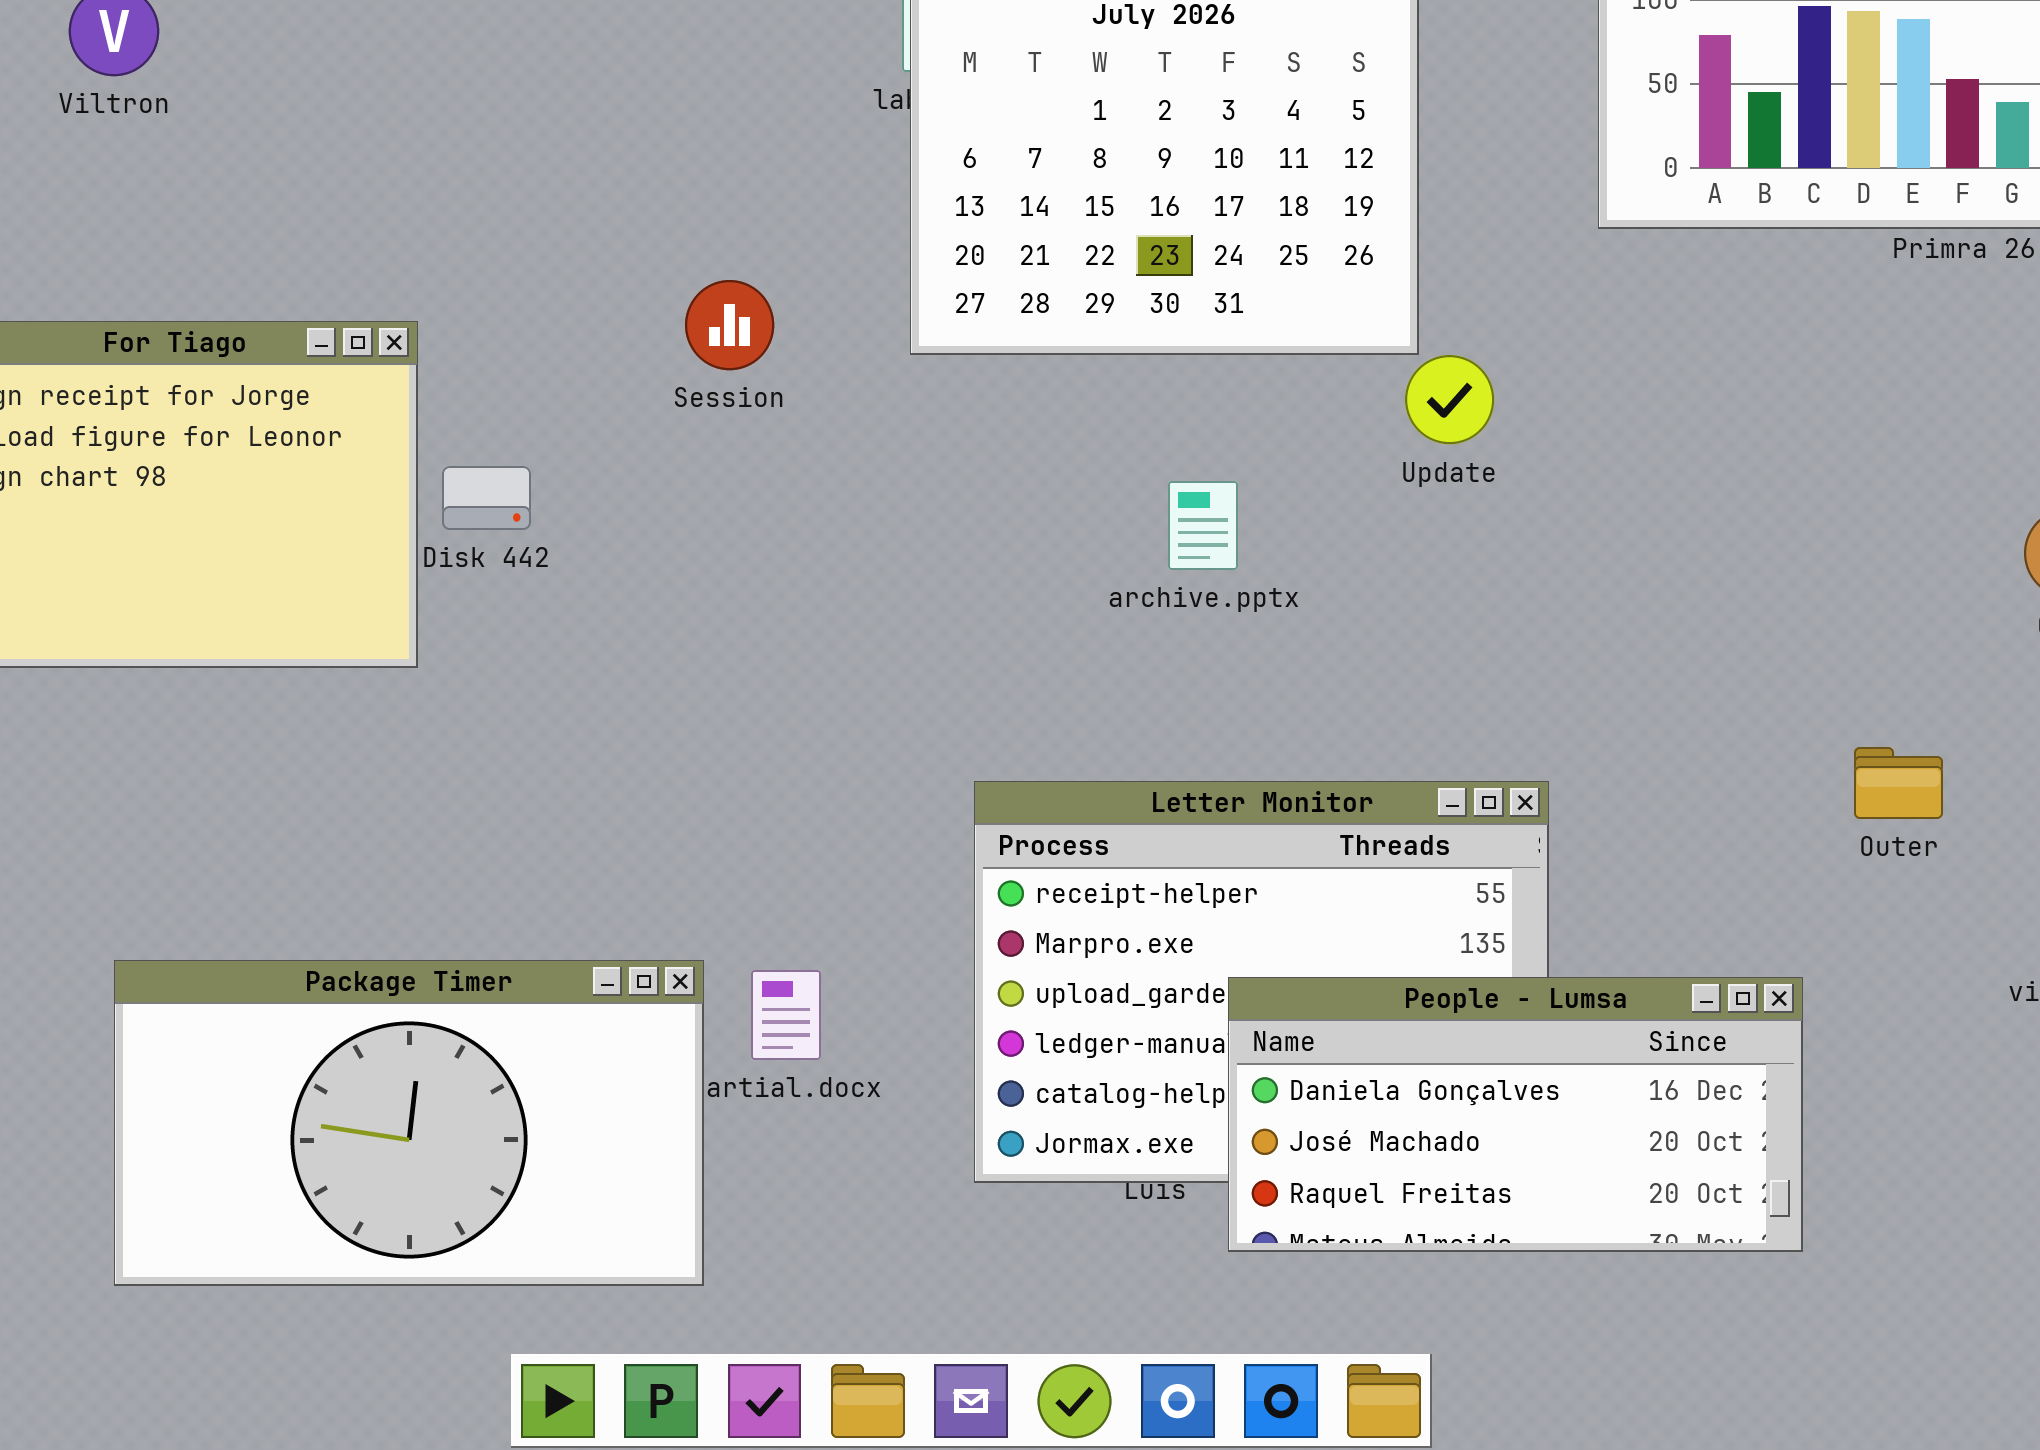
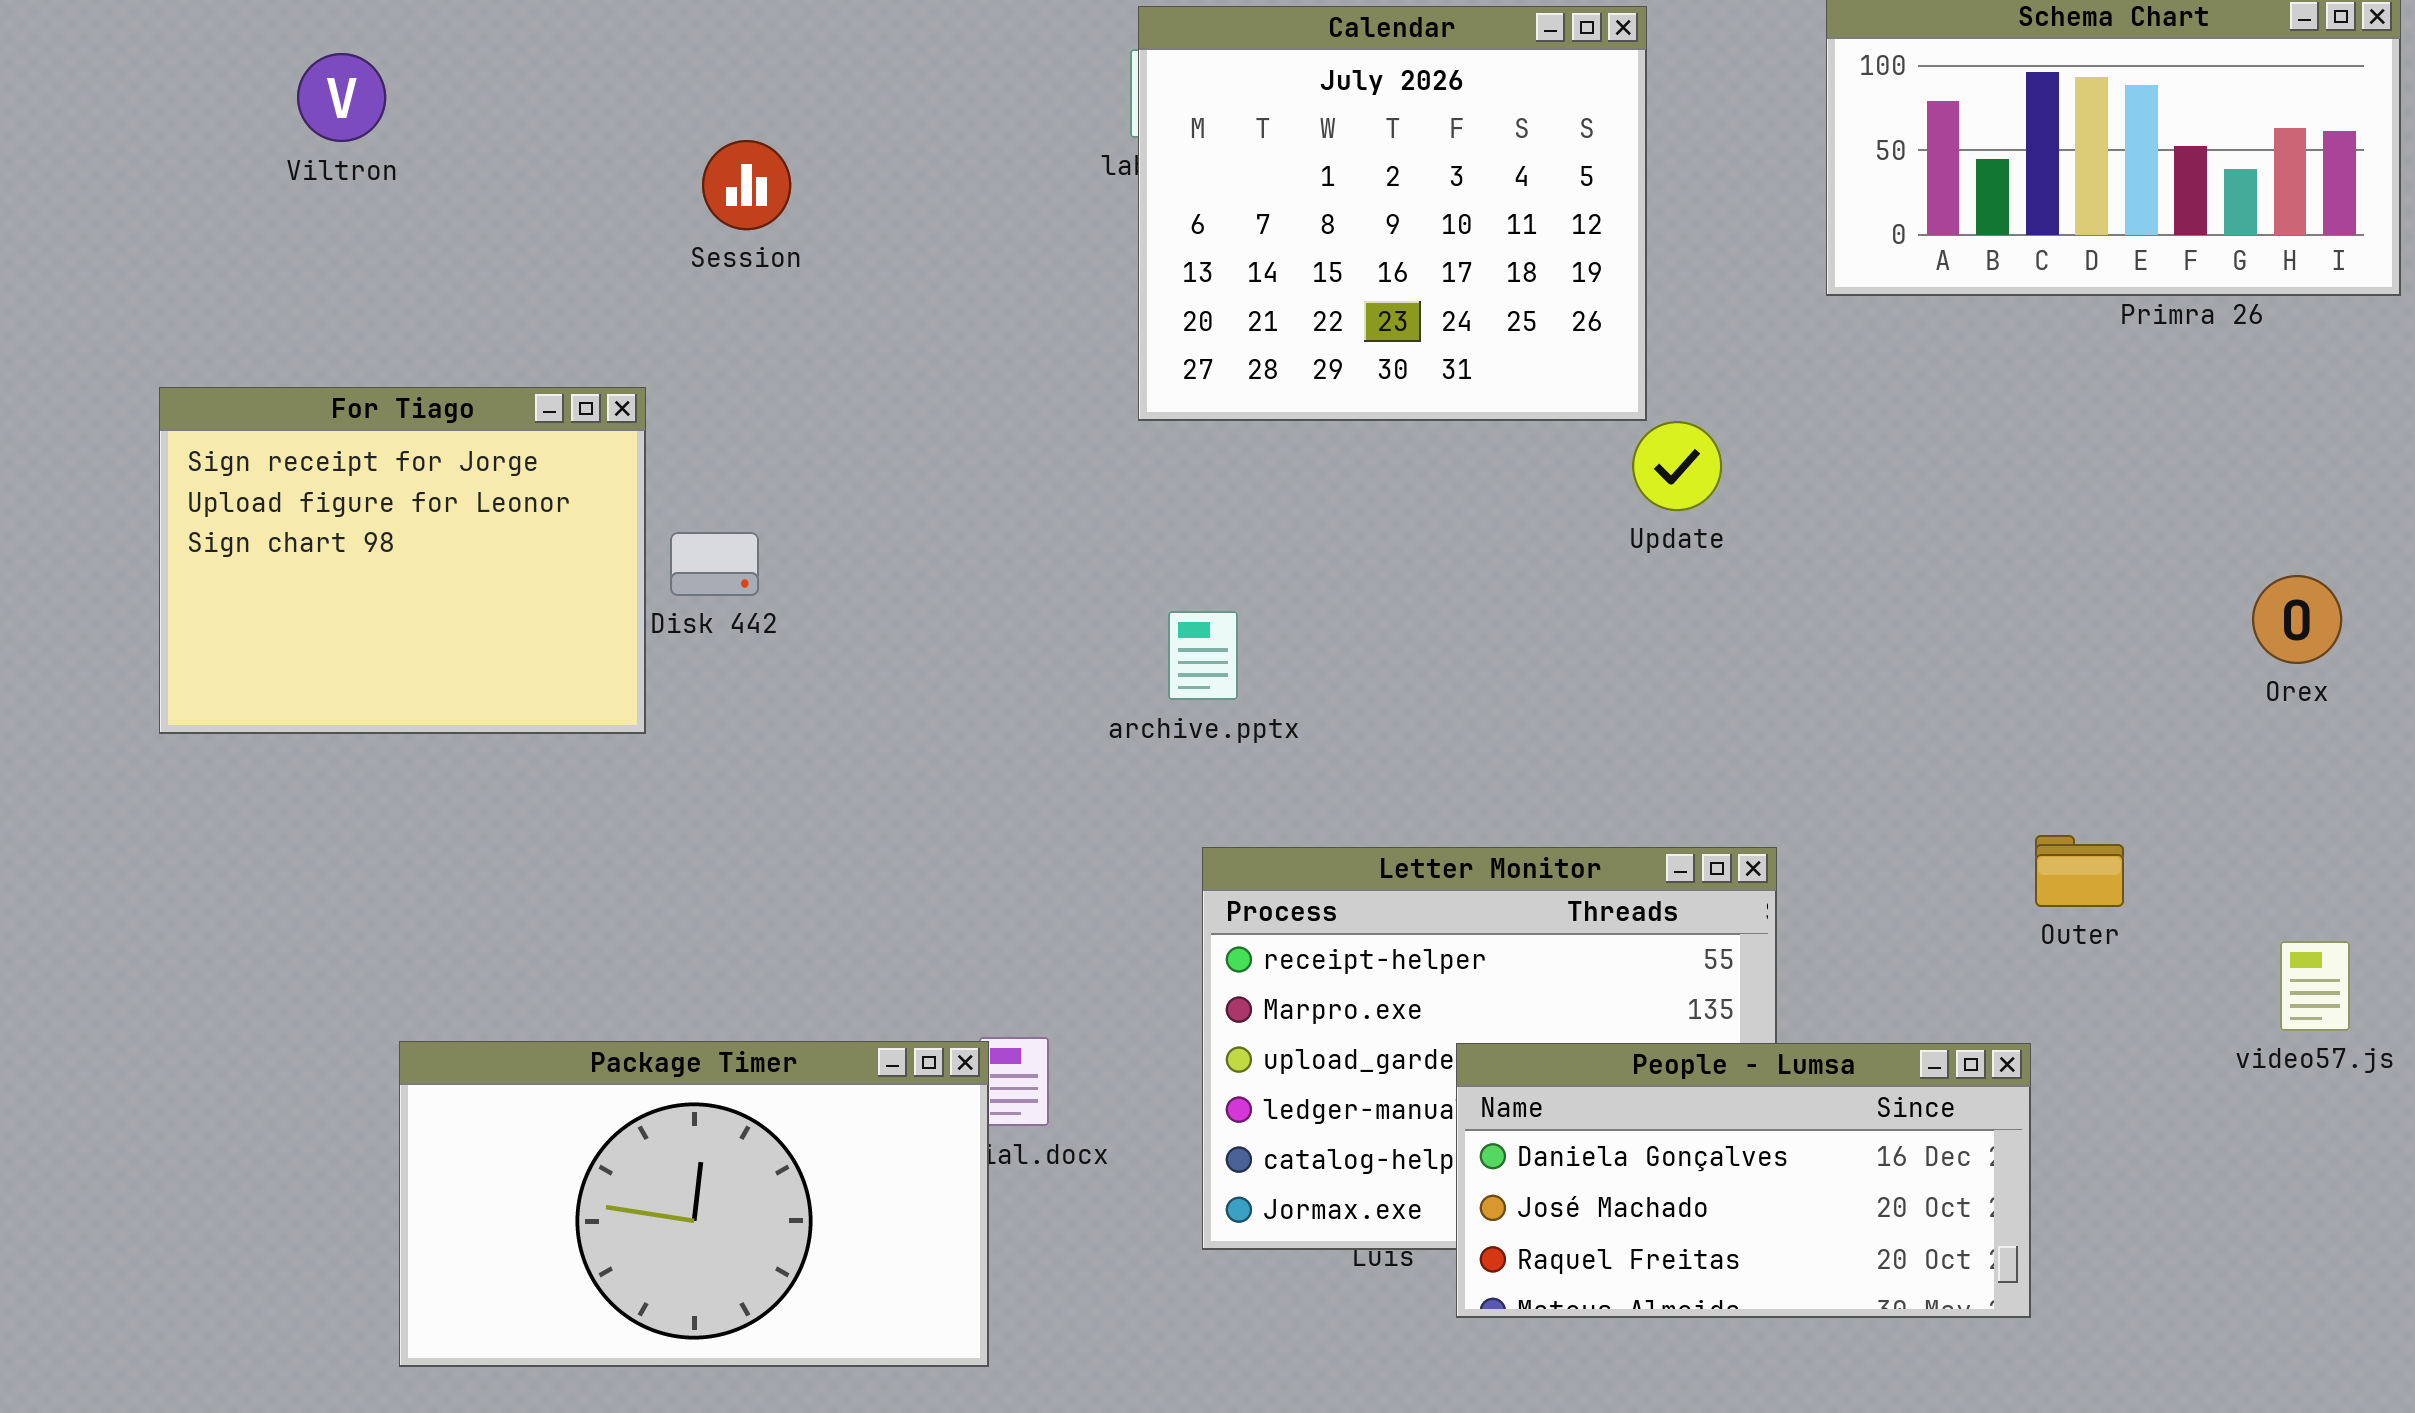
Session: [685,280,774,370] -> [702,140,791,230], moved
archive.pptx: [1168,481,1238,570] -> [1168,611,1238,700], moved
Outer: [1854,747,1943,819] -> [2035,835,2124,907], moved
Package Timer: [114,960,704,1286] -> [399,1041,989,1367], moved

